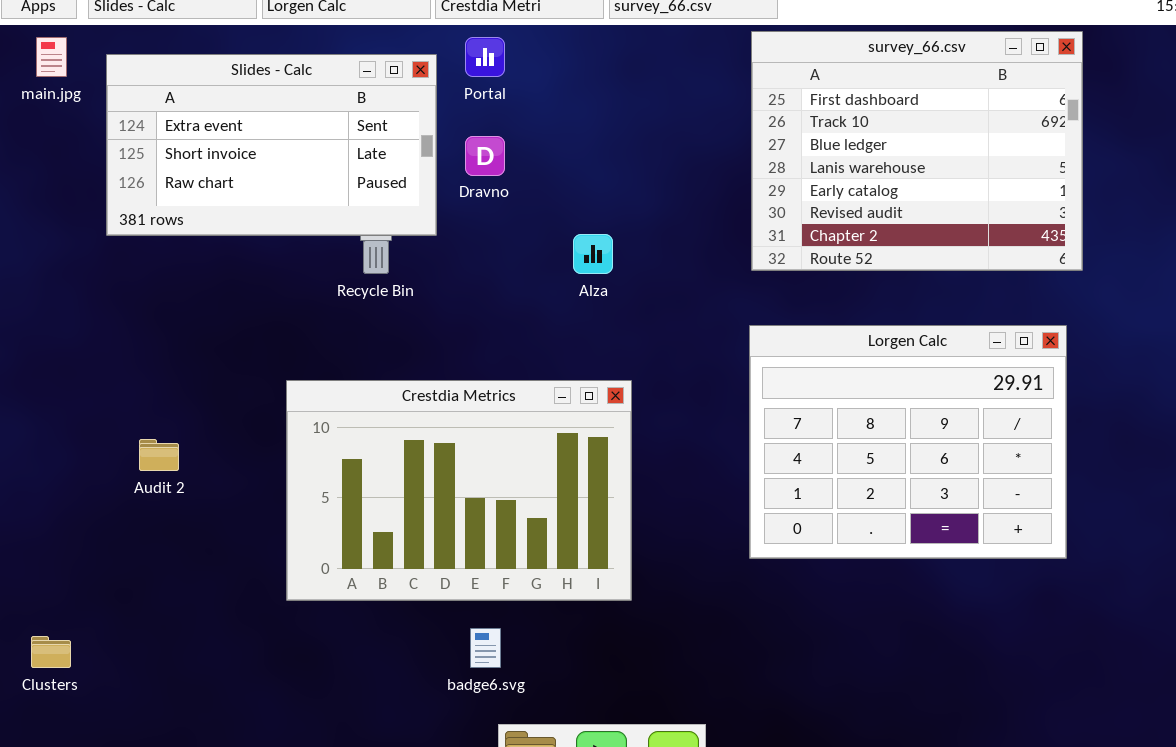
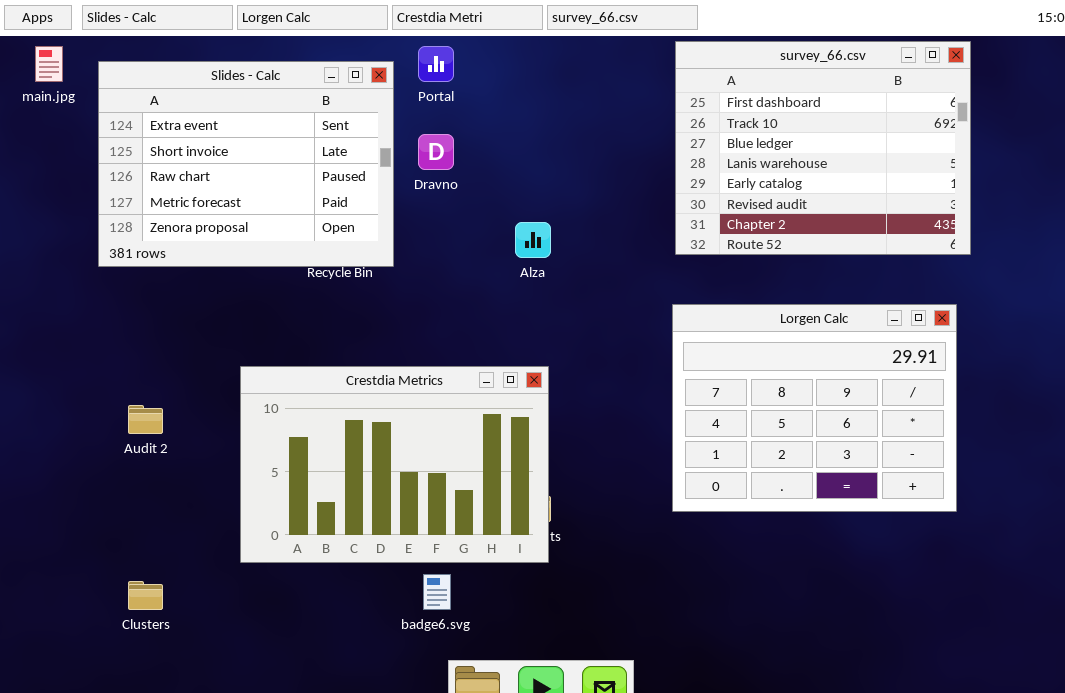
Slides - Calc: [106,54,437,236] -> [98,61,394,267], resized
Crestdia Metrics: [286,380,632,601] -> [240,366,549,563], moved
Clusters: [31,636,71,668] -> [128,581,163,610], moved

